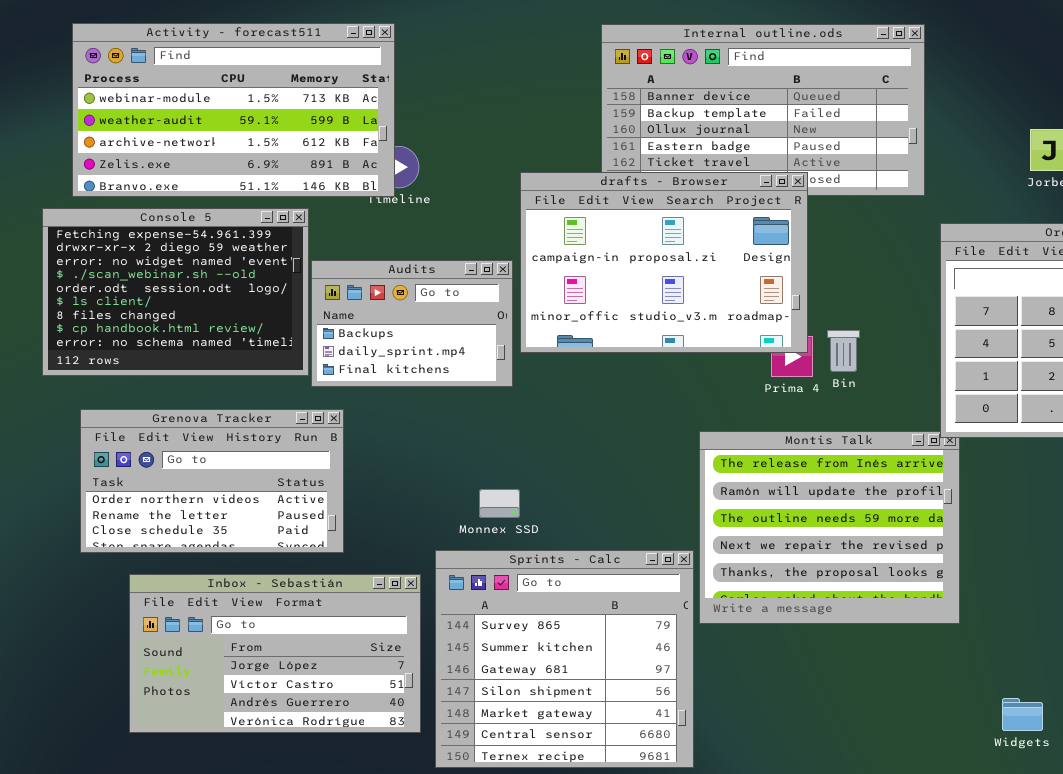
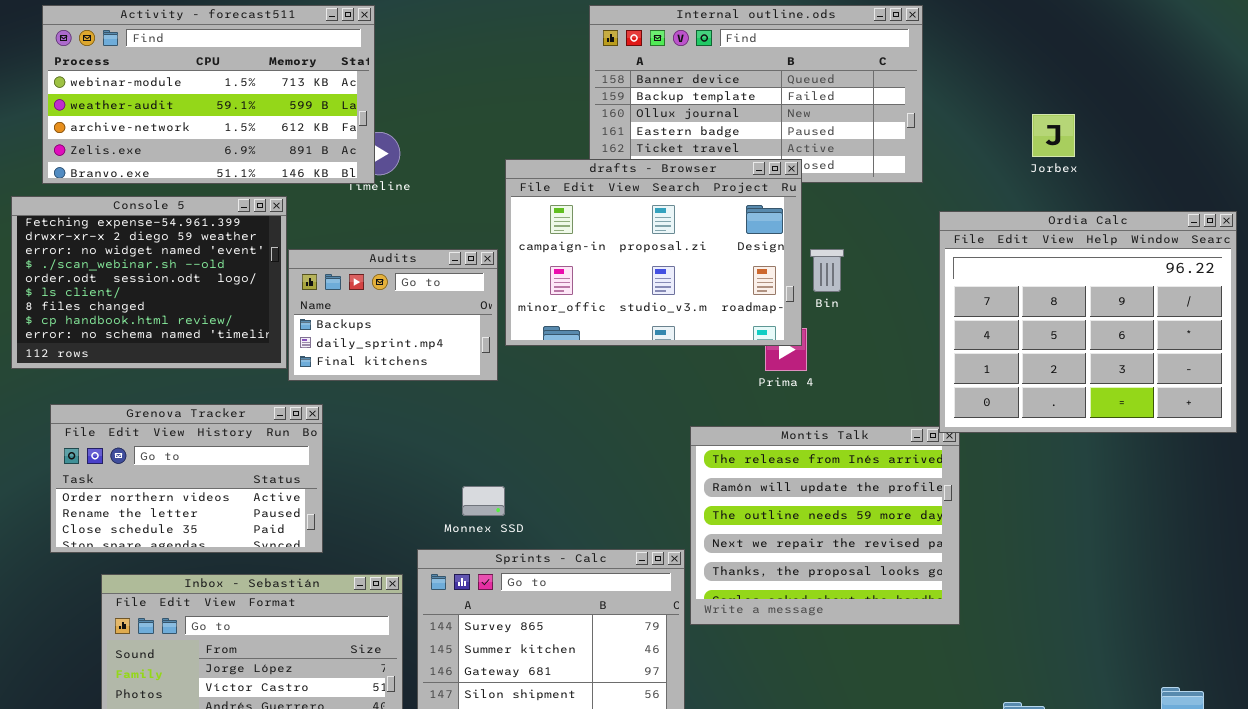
Bin: [827,330,860,372] -> [810,249,844,292], moved

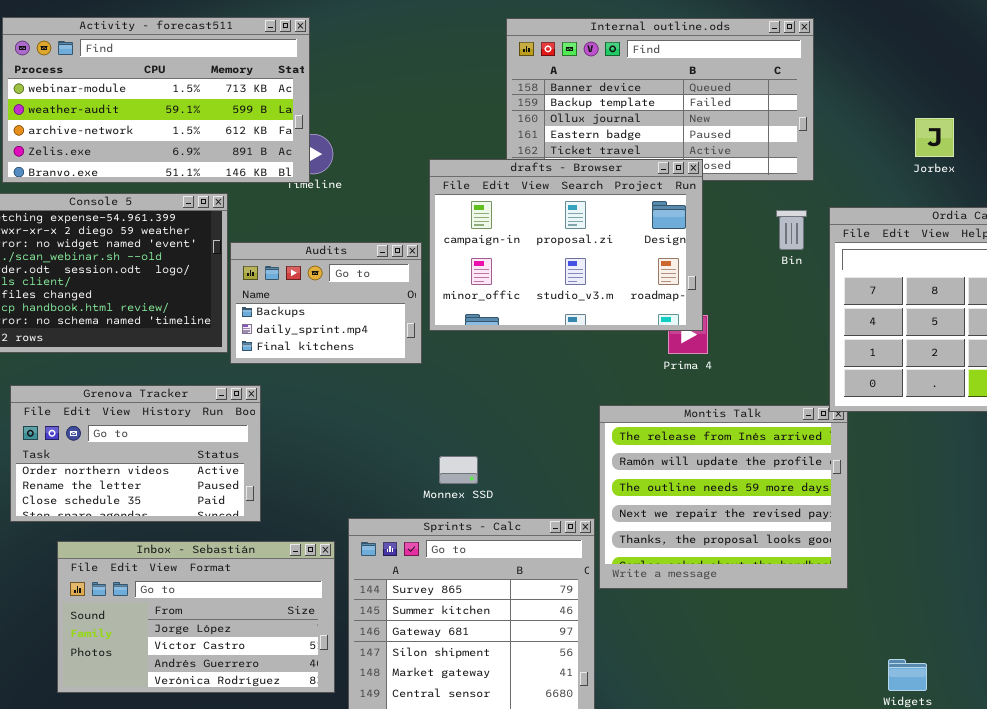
Bin: [810,249,844,292] -> [776,210,807,250], moved
Monnex SSD: [462,486,505,516] -> [439,456,478,484], moved

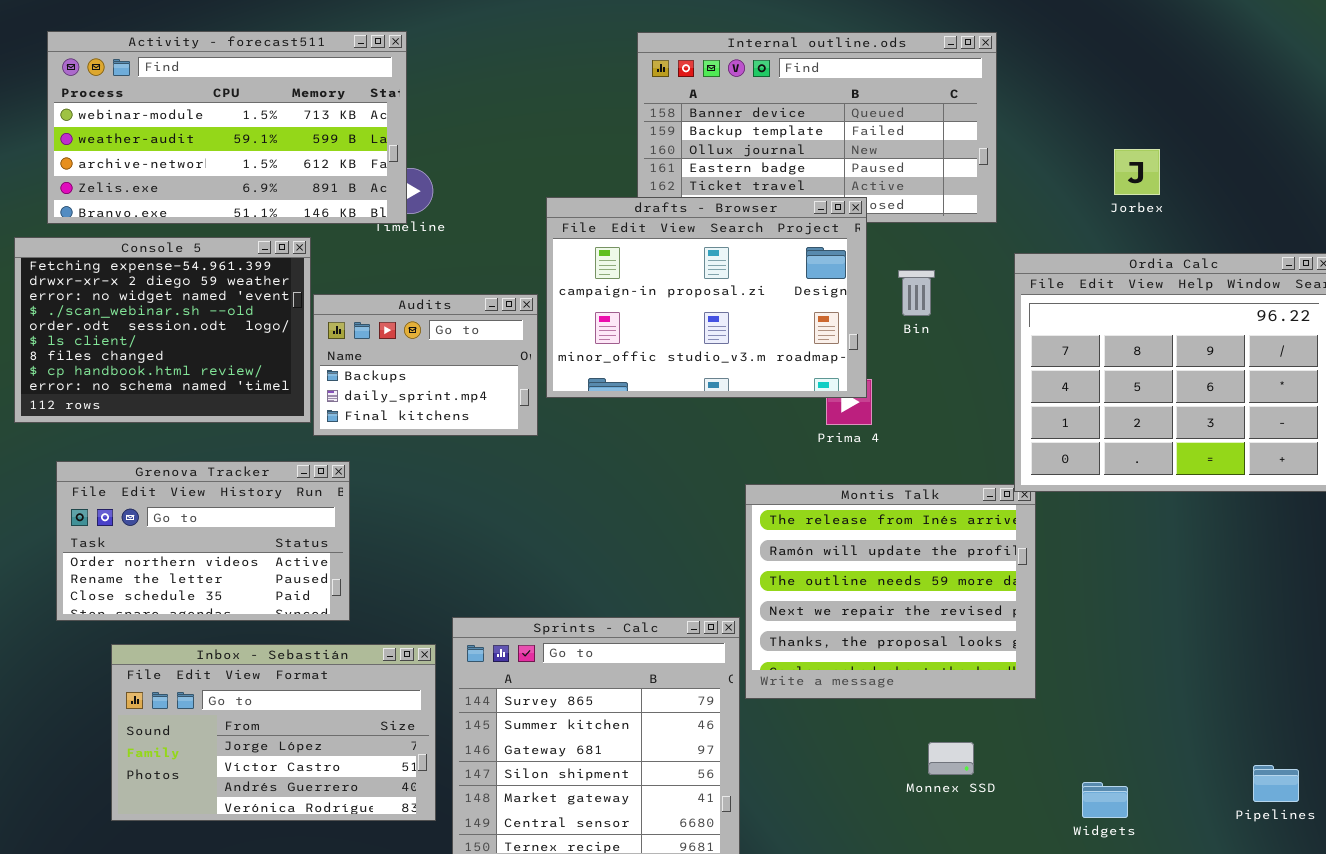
Bin: [776,210,807,250] -> [898,270,935,316], moved
Monnex SSD: [439,456,478,484] -> [928,742,974,775], moved

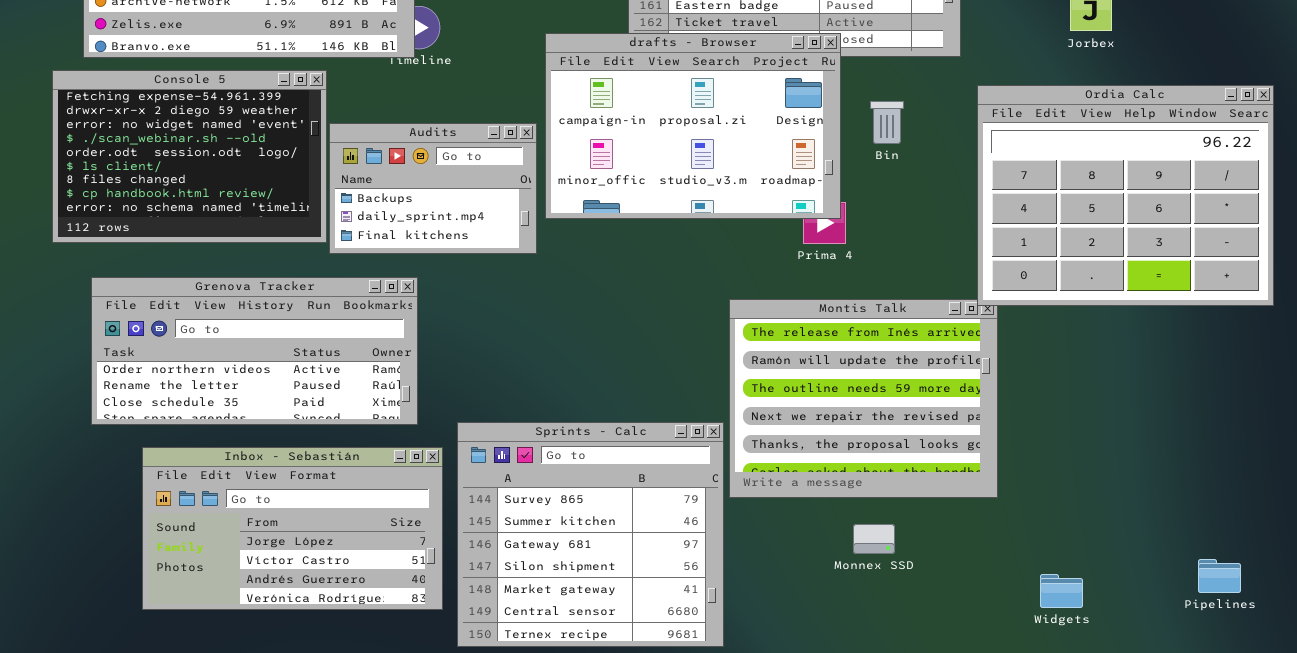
Grenova Tracker: [56,461,350,621] -> [91,277,418,425], resized
Monnex SSD: [928,742,974,775] -> [853,524,895,554], moved

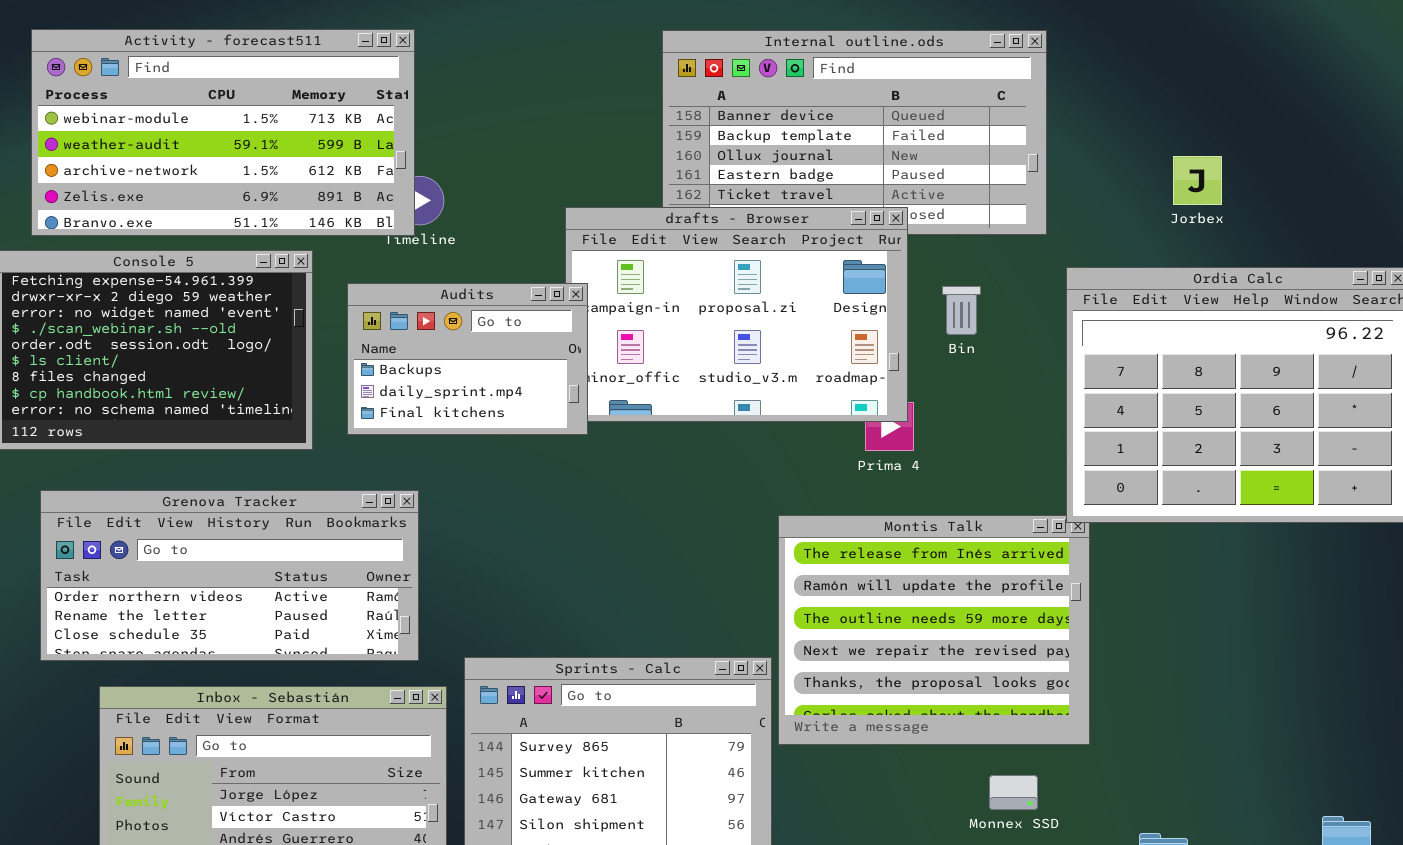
Audits: [329,123,537,254] -> [347,283,588,435], moved
Monnex SSD: [853,524,895,554] -> [989,775,1038,810], moved

